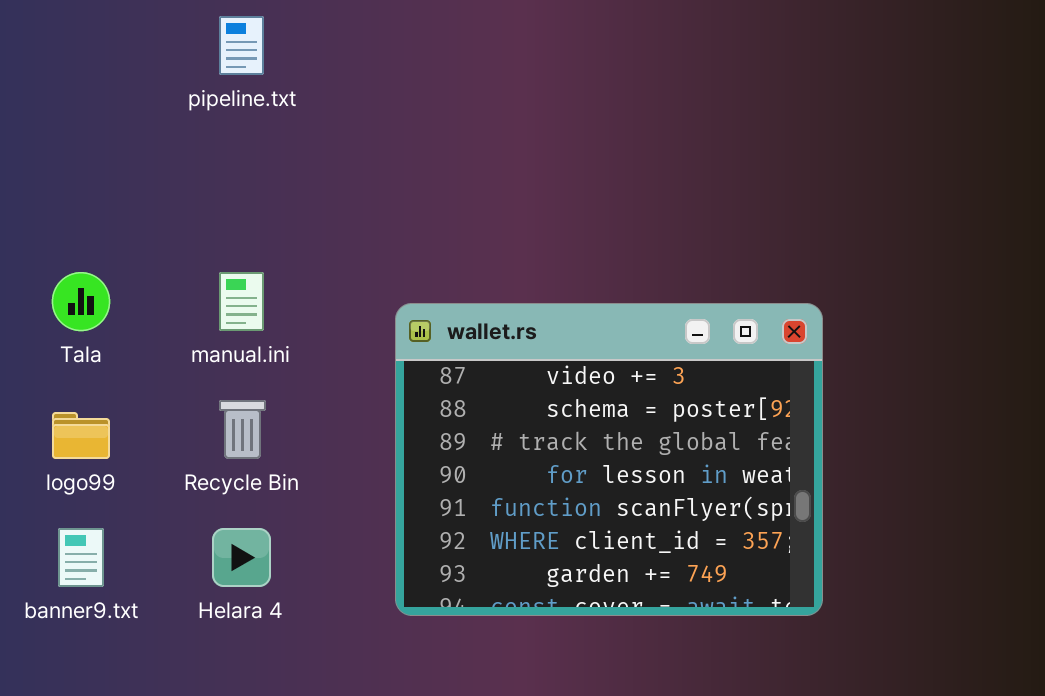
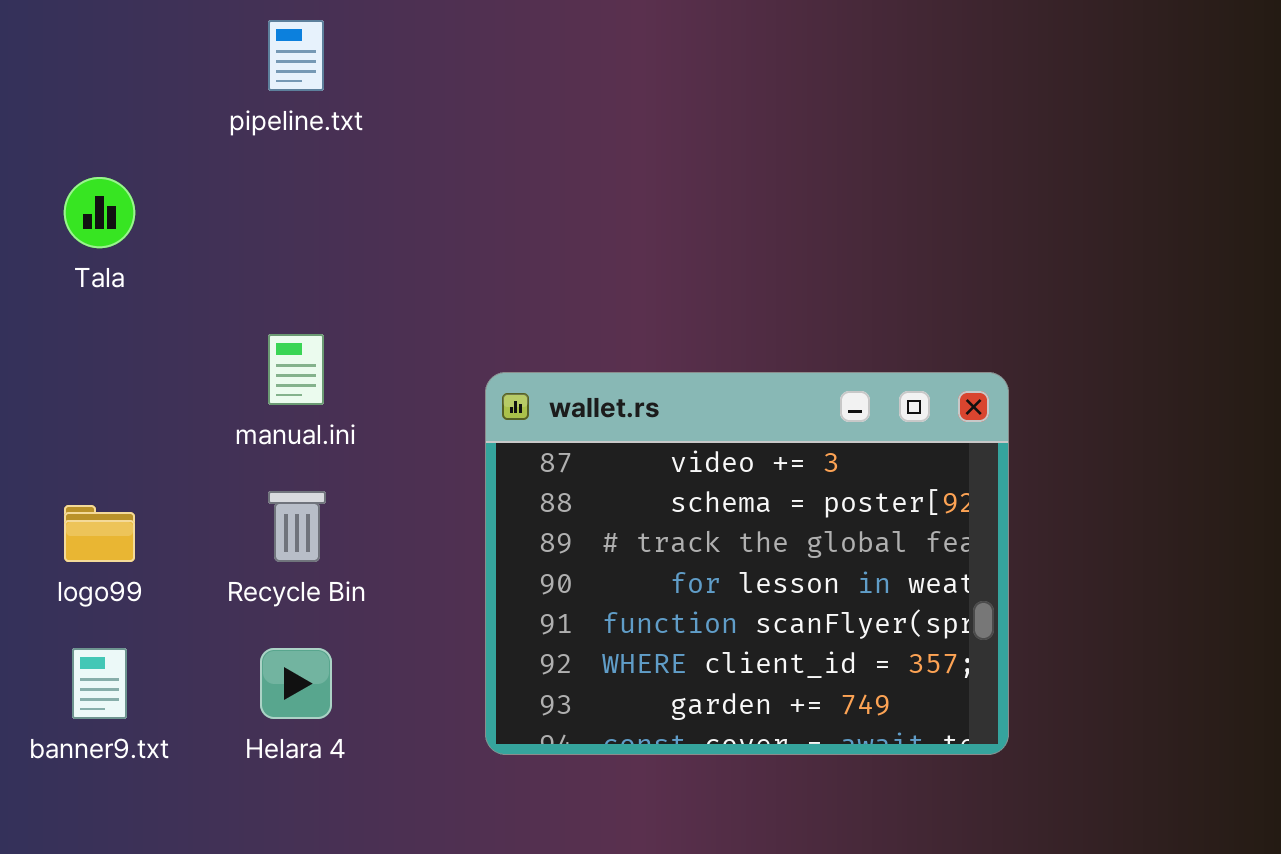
Tala: [52,272,110,331] -> [64,177,135,248], moved

